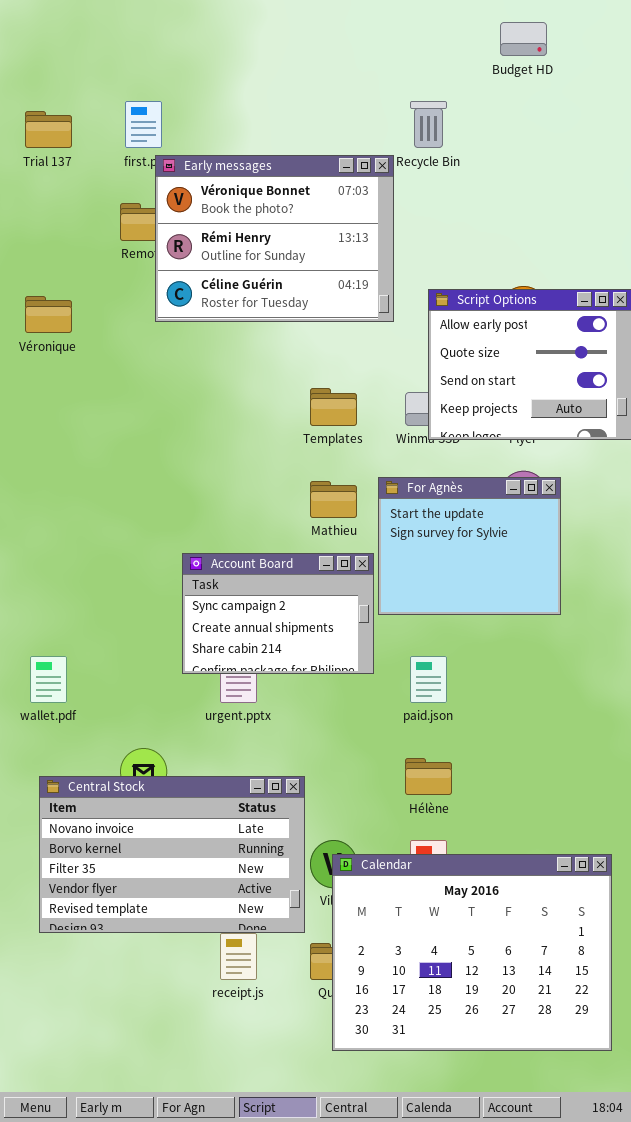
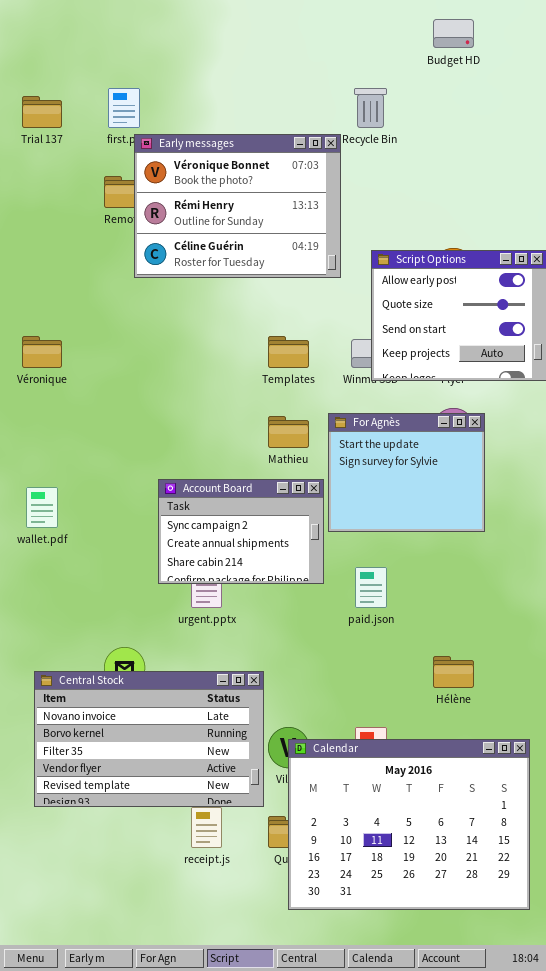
Véronique: [25,296,72,333] -> [22,336,62,368], moved
wallet.pdf: [30,656,67,703] -> [26,487,58,528], moved
Hélène: [405,758,452,795] -> [433,656,474,688], moved

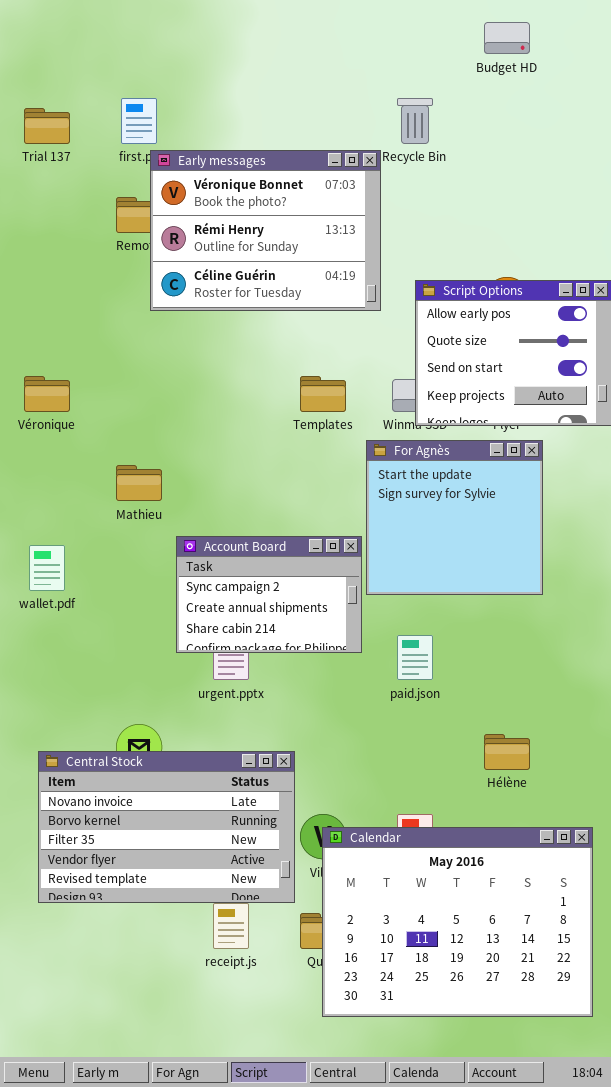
For Agnès: [328,413,485,532] -> [366,440,543,595], resized
Mathieu: [268,416,309,448] -> [116,465,162,501], moved

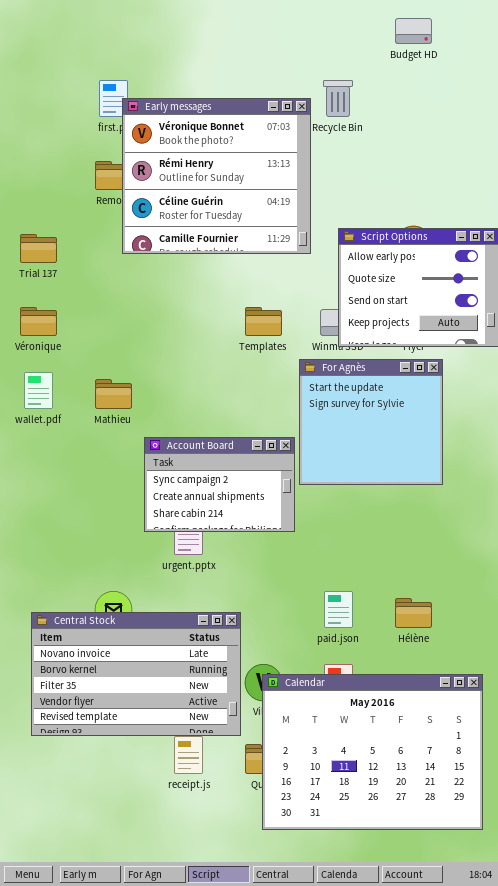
Trial 137: [24,108,70,144] -> [20,234,57,263], moved
Early messages: [150,150,381,311] -> [122,98,311,254], resized
wallet.pdf: [29,545,65,591] -> [24,372,53,409], moved
paid.json: [397,635,433,680] -> [324,591,353,628], moved

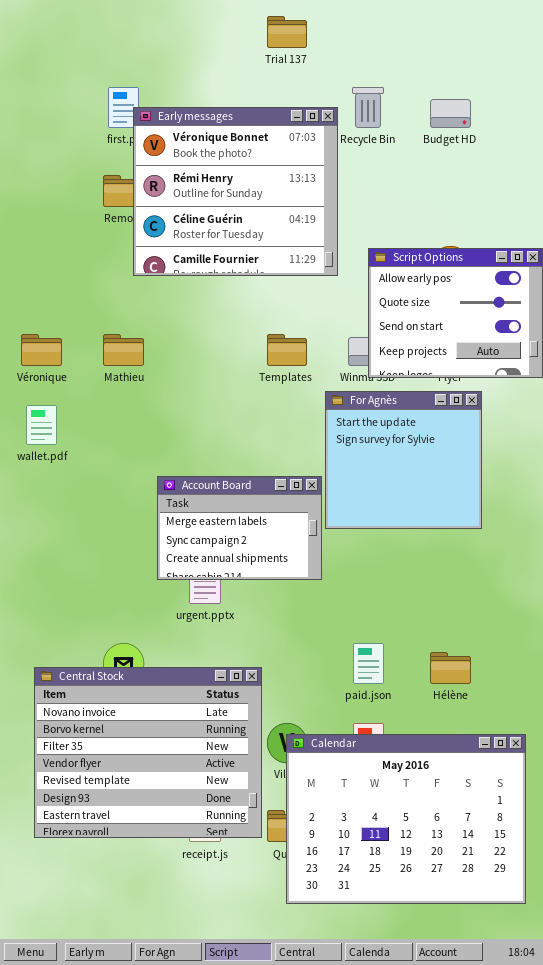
Budget HD: [395,18,432,44] -> [430,99,471,128], moved
Trial 137: [20,234,57,263] -> [267,16,307,48], moved
Mathieu: [95,379,132,409] -> [103,334,144,366], moved
Account Board: [144,437,295,532] -> [157,476,322,580], scrolled up 1 row
Central Stock: [31,612,241,736] -> [34,667,262,838], resized

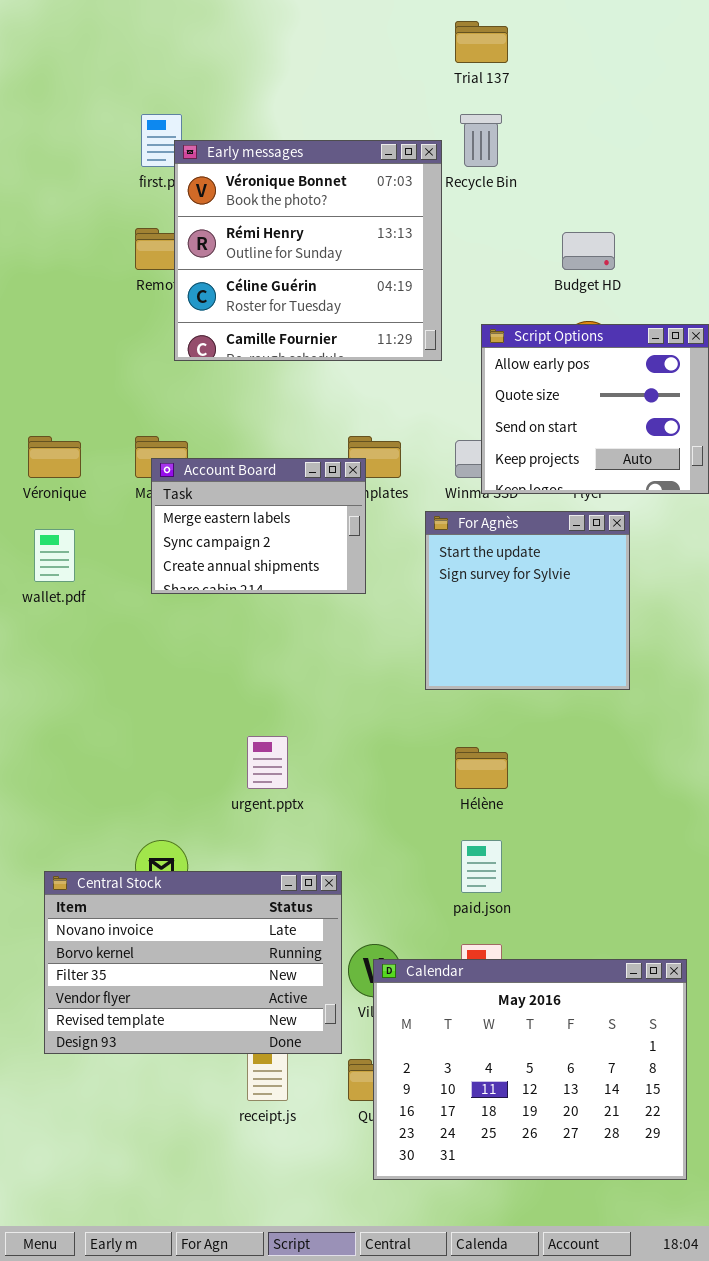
Trial 137: [267,16,307,48] -> [455,21,508,63], moved
Budget HD: [430,99,471,128] -> [562,232,615,270], moved
Account Board: [157,476,322,580] -> [151,458,366,594], moved
Hélène: [430,652,471,684] -> [455,747,508,789], moved
Central Stock: [34,667,262,838] -> [44,871,342,1054], resized

